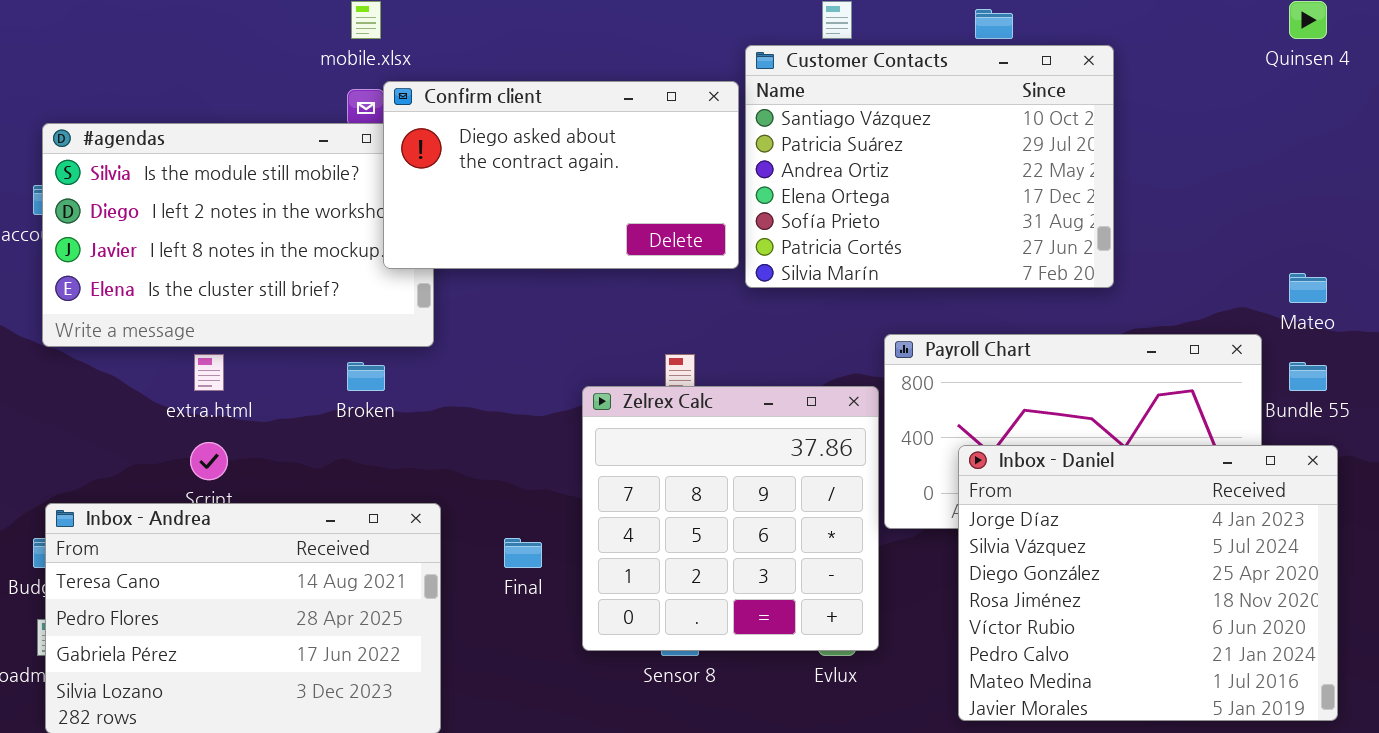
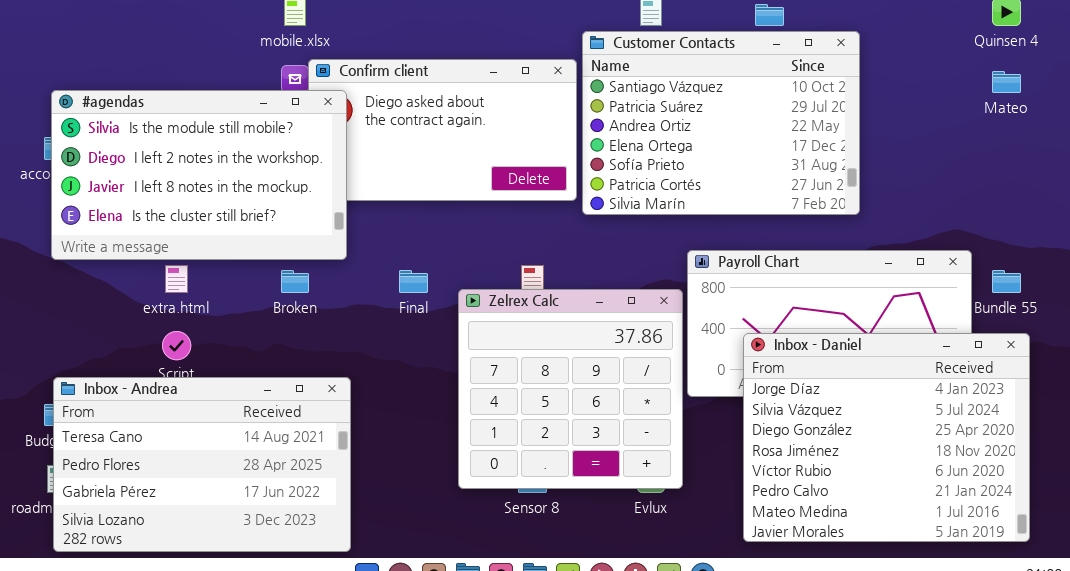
#agendas: [42,123,434,347] -> [51,90,347,260], raised
Mateo: [1289,273,1327,303] -> [992,71,1021,93], moved
Final: [504,538,542,568] -> [399,270,428,293], moved

